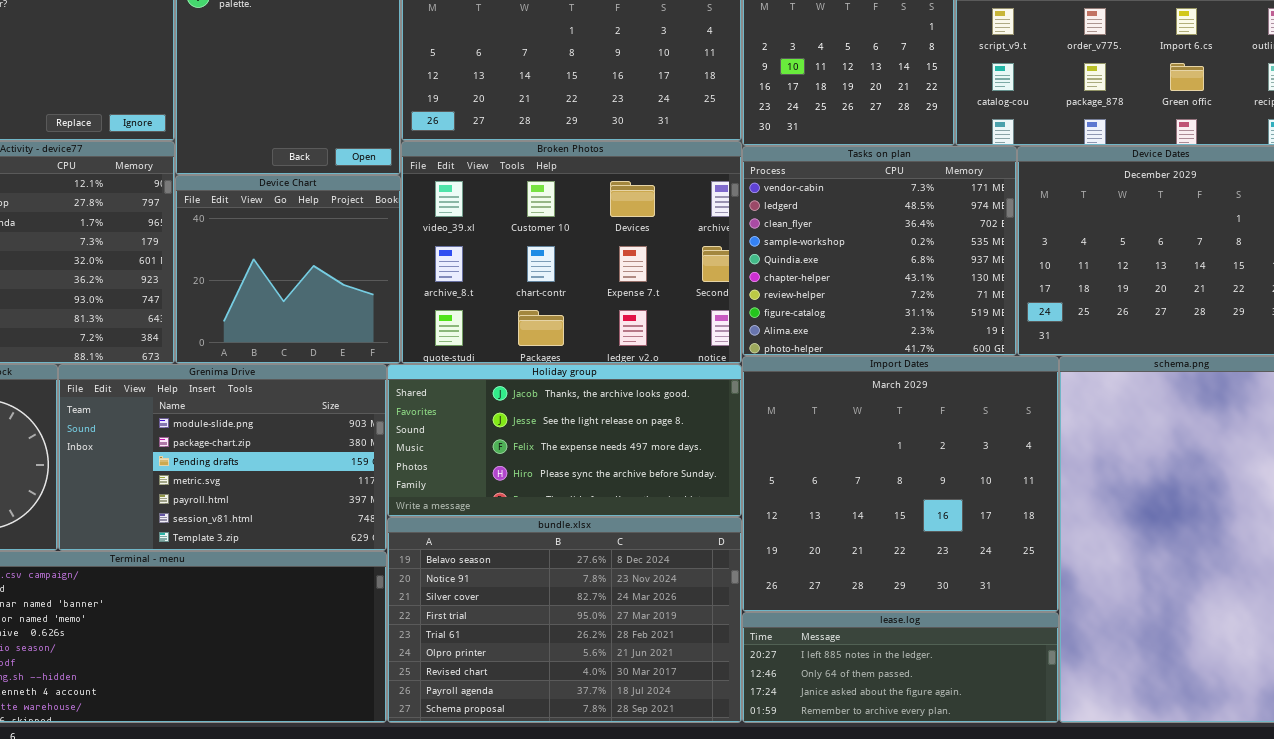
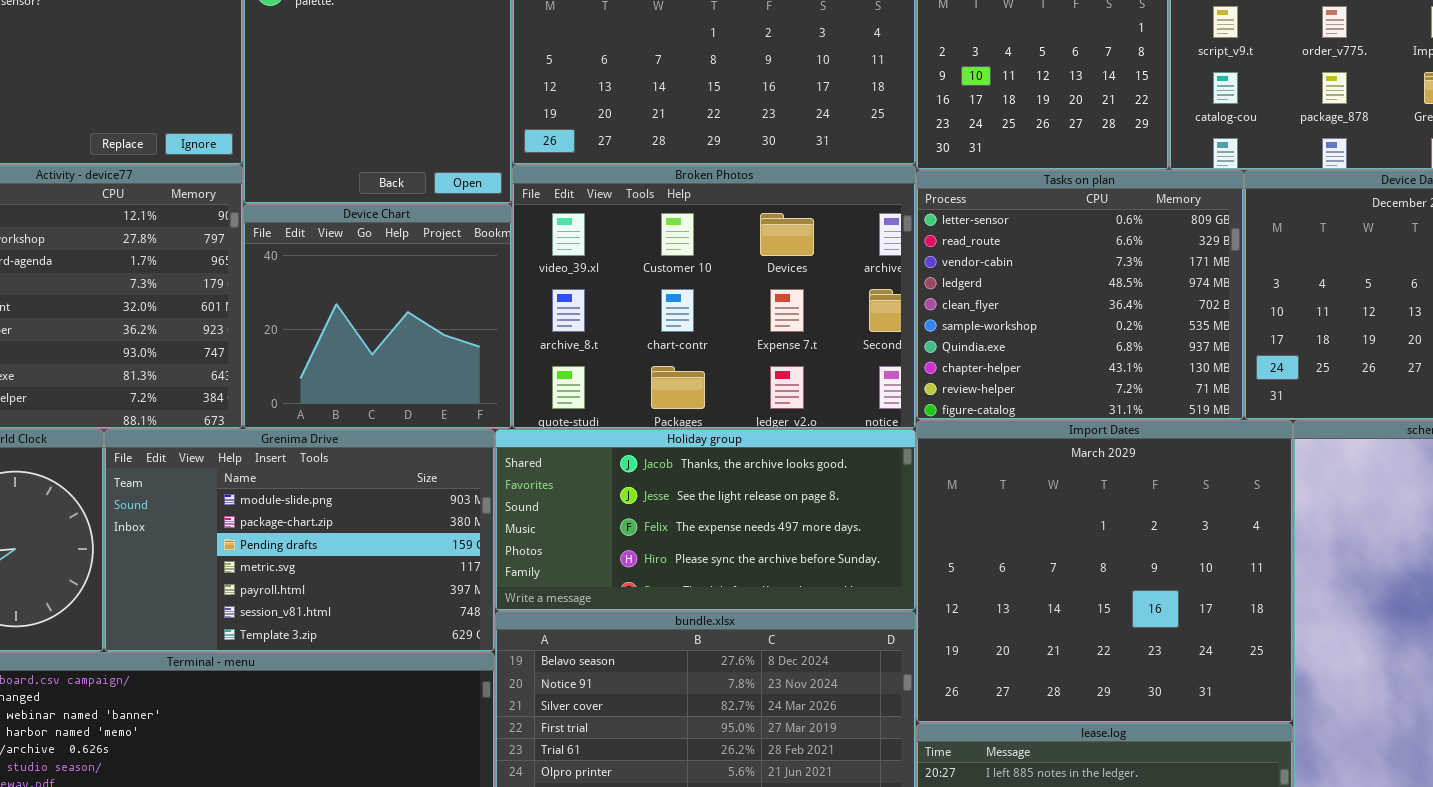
Tasks on plan: [742,146,1017,356] -> [916,170,1244,420], scrolled up 2 rows

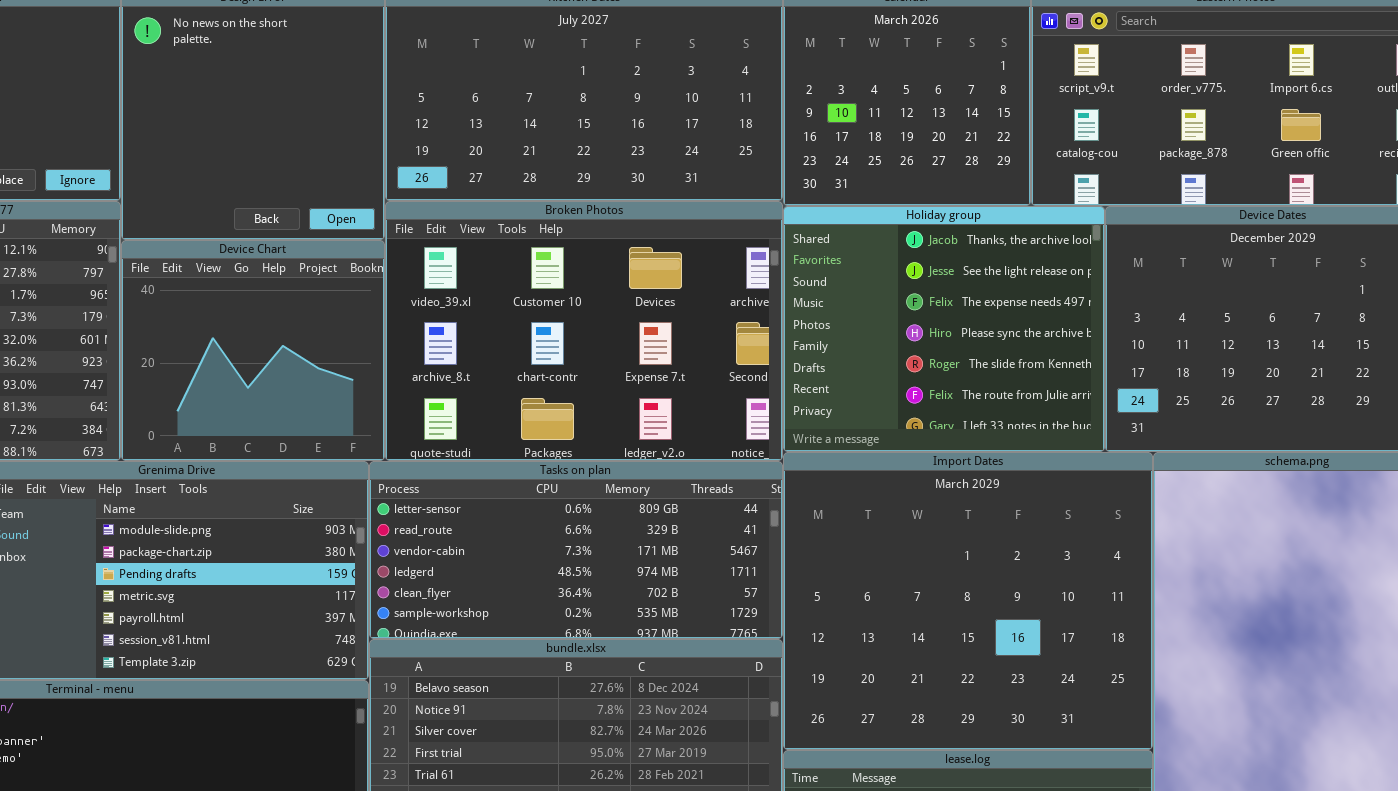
Tasks on plan: [916,170,1244,420] -> [369,461,783,639], moved, resized
Holiday group: [495,429,916,611] -> [783,206,1105,452], moved, resized

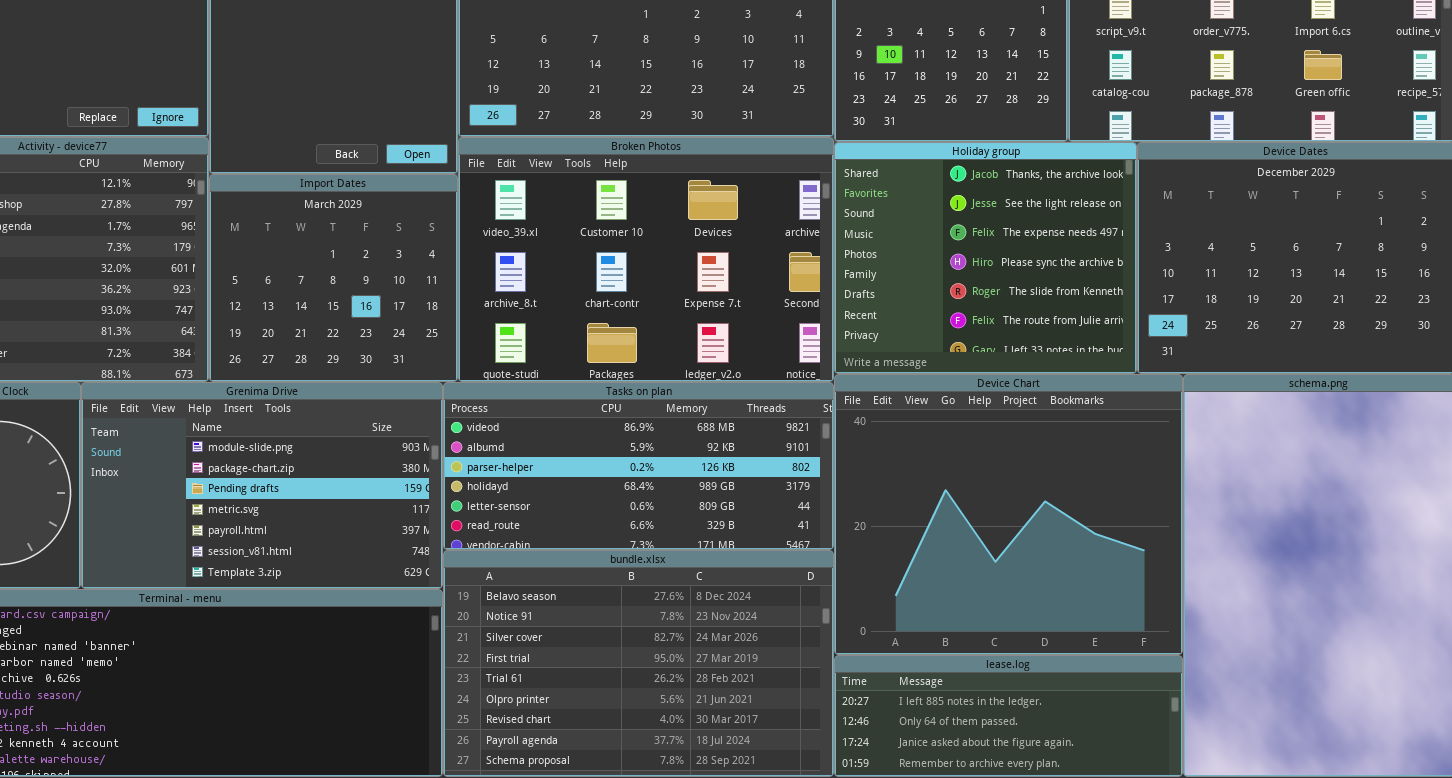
Device Chart: [121,240,385,461] -> [834,374,1183,655], moved, resized
Import Dates: [783,452,1153,750] -> [209,174,458,382], moved, resized
Tasks on plan: [369,461,783,639] -> [443,382,834,550], scrolled up 4 rows

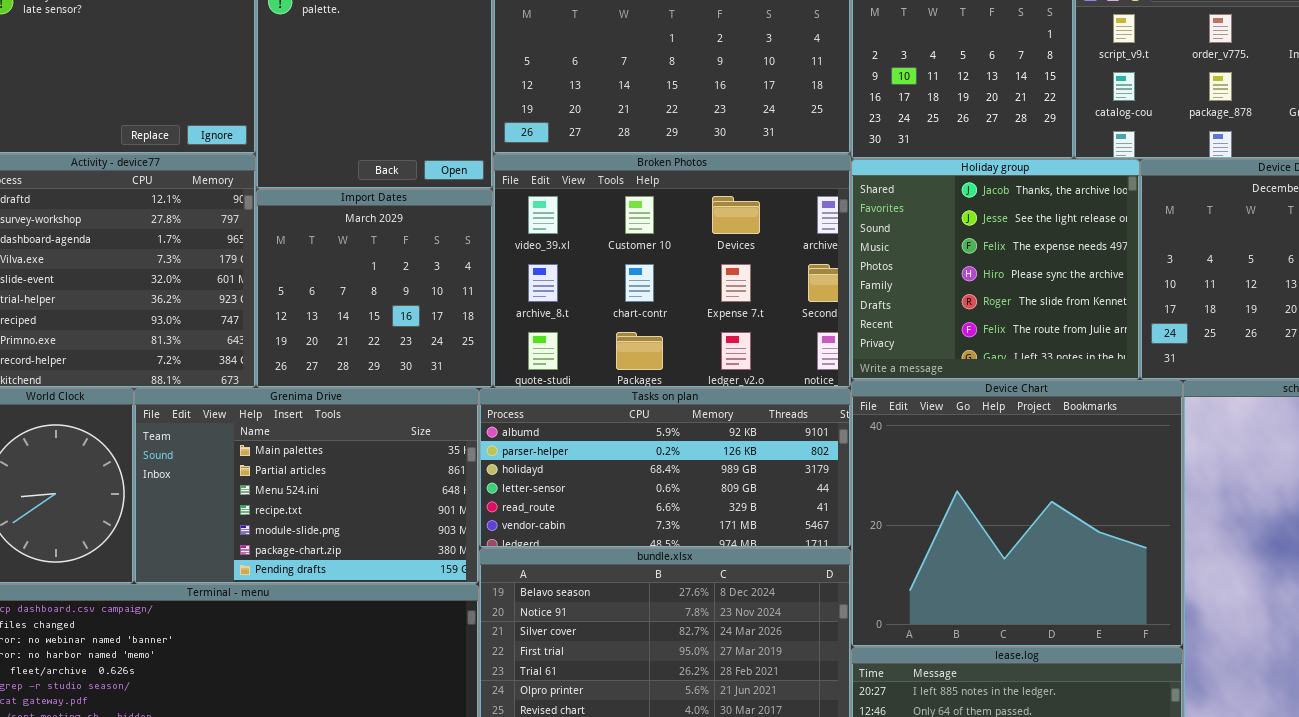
Grenima Drive: [81,382,443,589] -> [134,388,479,584], scrolled up 4 rows
Tasks on plan: [443,382,834,550] -> [479,388,851,548], scrolled down 1 row

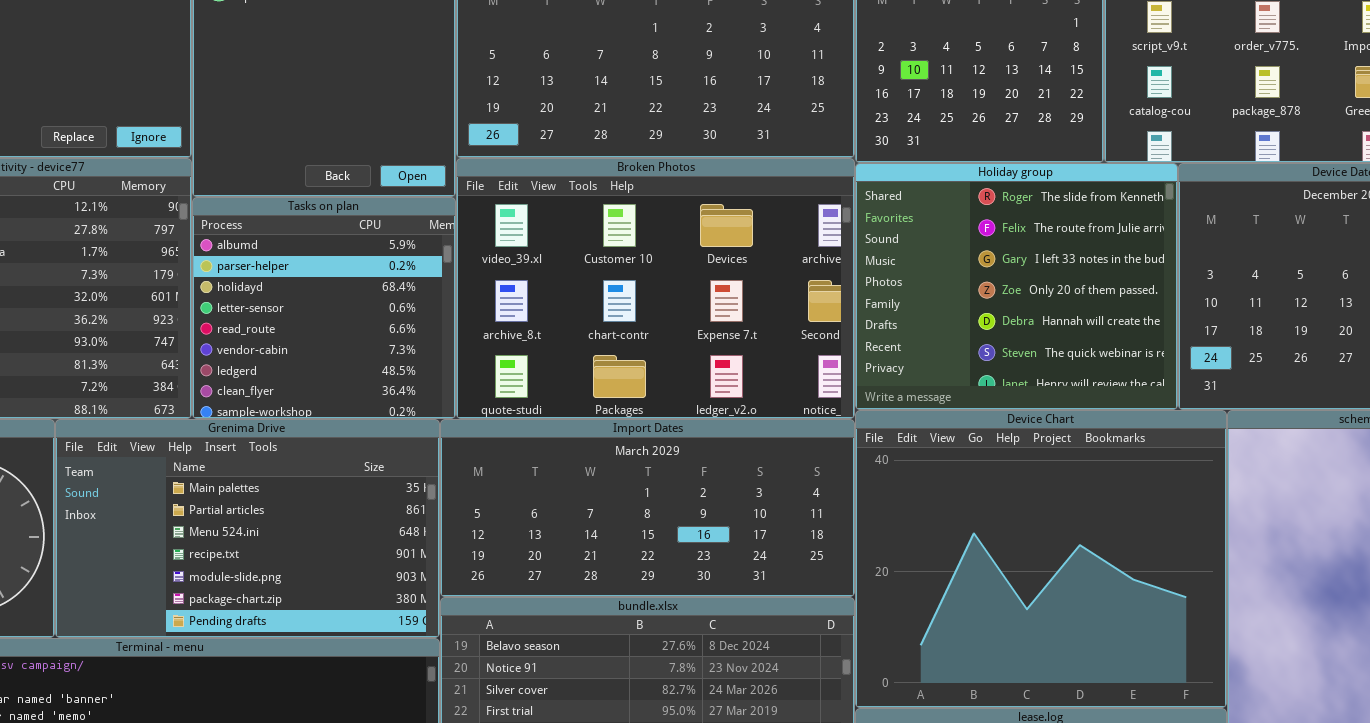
Holiday group: [851,159,1140,380] -> [855,163,1178,410], scrolled down 4 rows
Import Dates: [256,189,493,388] -> [440,419,855,597], moved, resized
Tasks on plan: [479,388,851,548] -> [192,197,456,419], moved, resized

